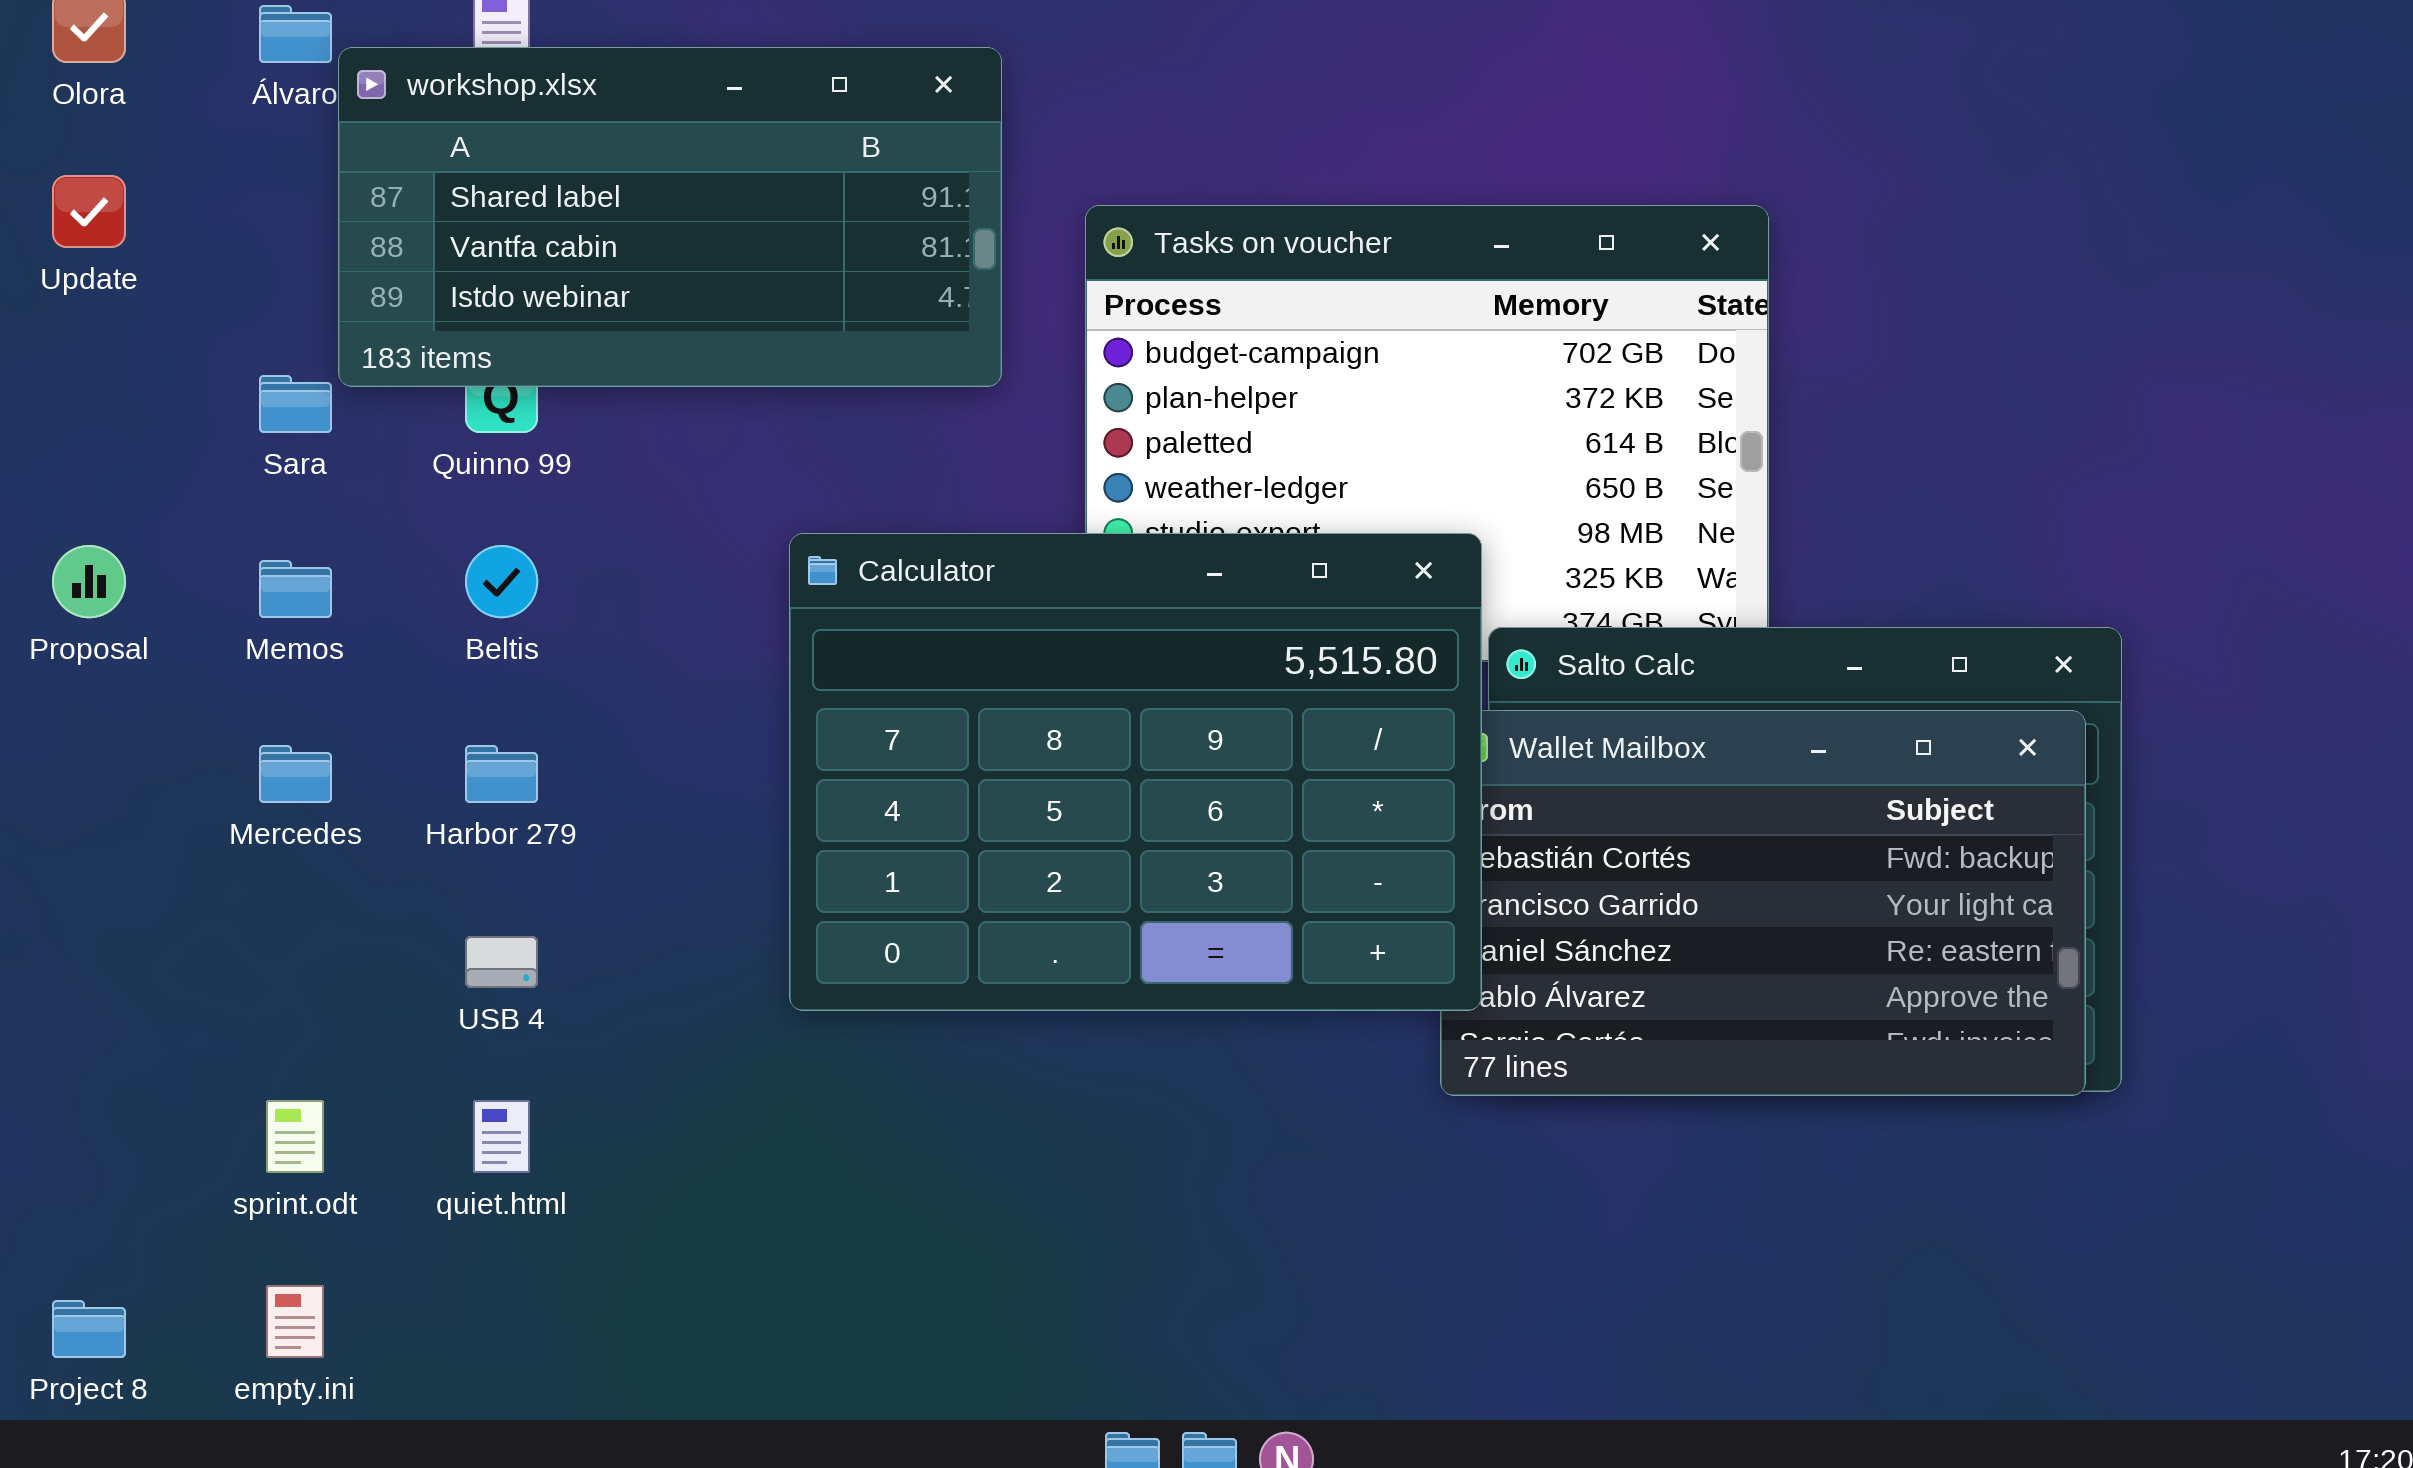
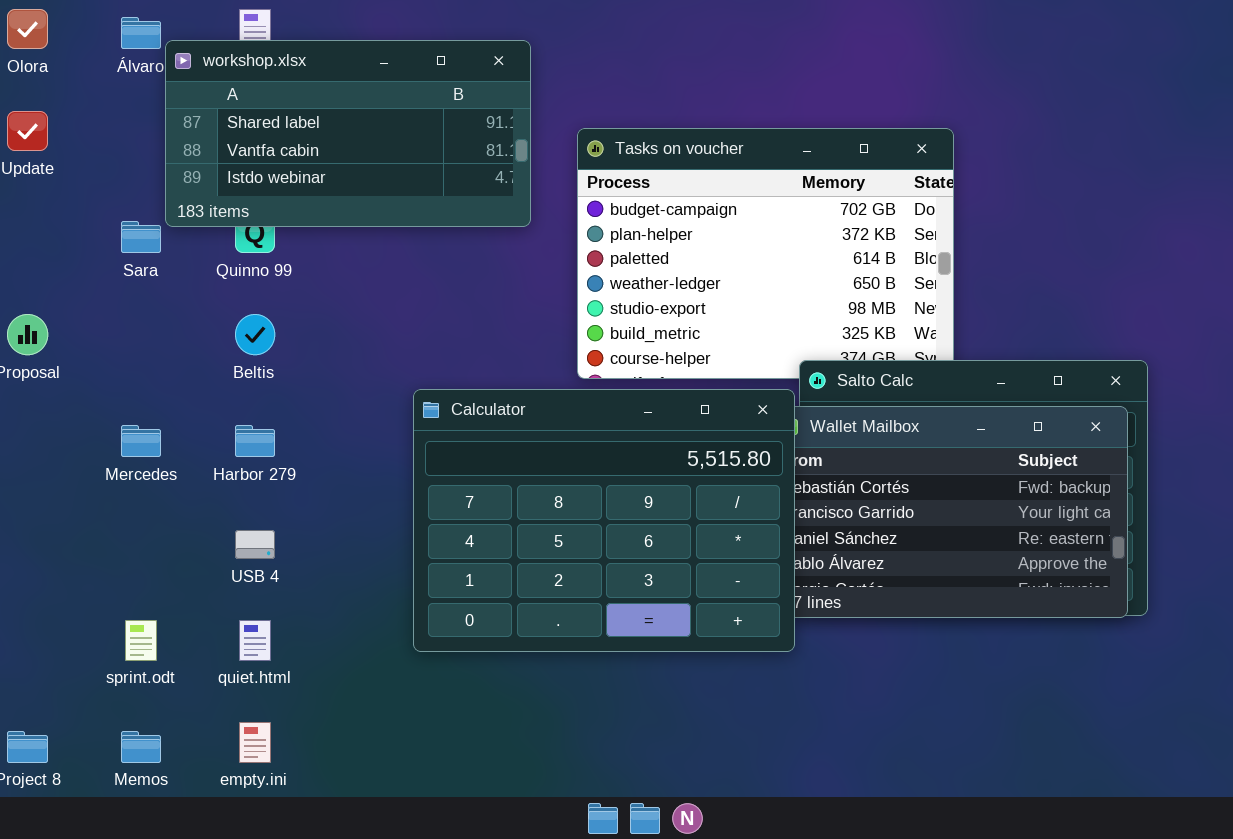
Calculator: [789,533,1482,1011] -> [413,389,795,652], moved
Memos: [259,560,332,618] -> [121,731,161,763], moved
empty.ini: [266,1285,324,1358] -> [239,722,271,763], moved

